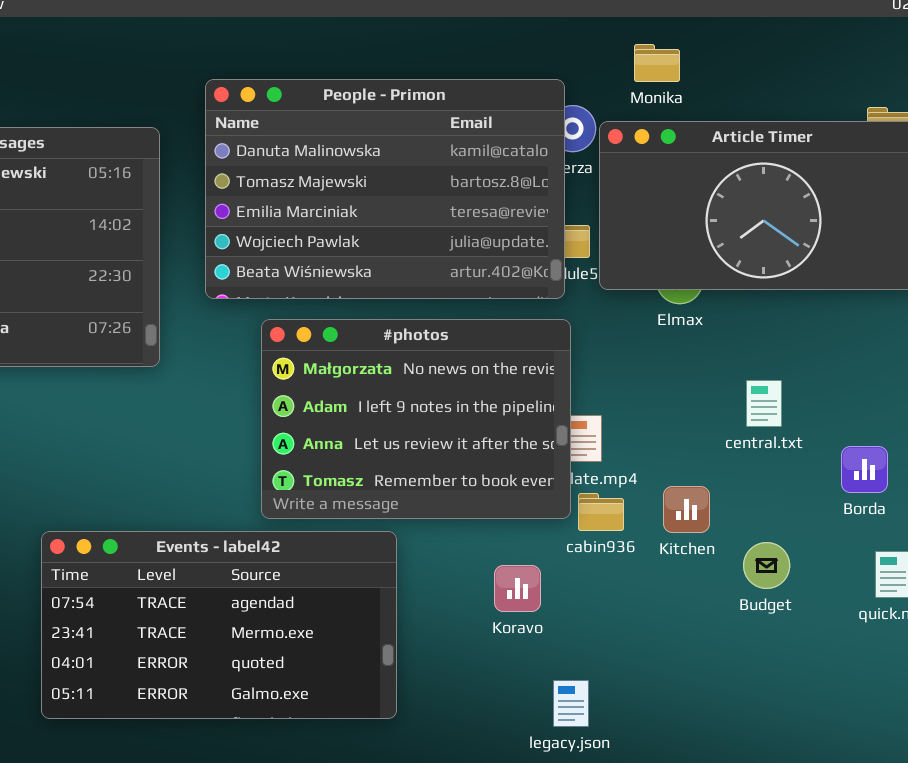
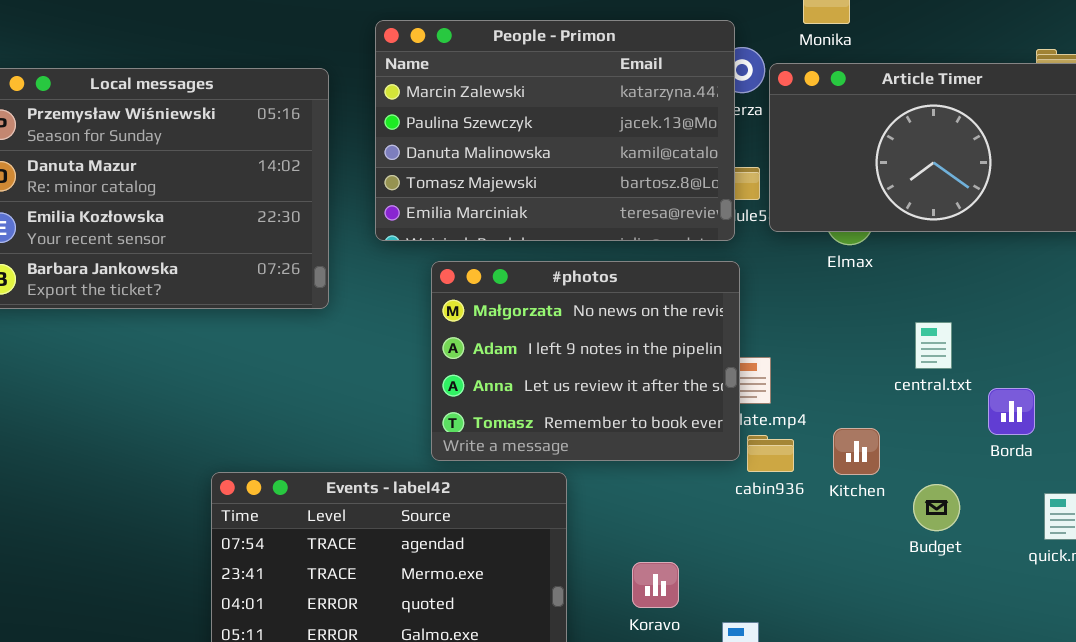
People - Primon: [205,79,565,299] -> [375,20,735,241], scrolled up 2 rows
Borda: [841,446,888,493] -> [988,388,1035,435], moved
Koravo: [494,565,541,612] -> [632,562,679,608], moved

